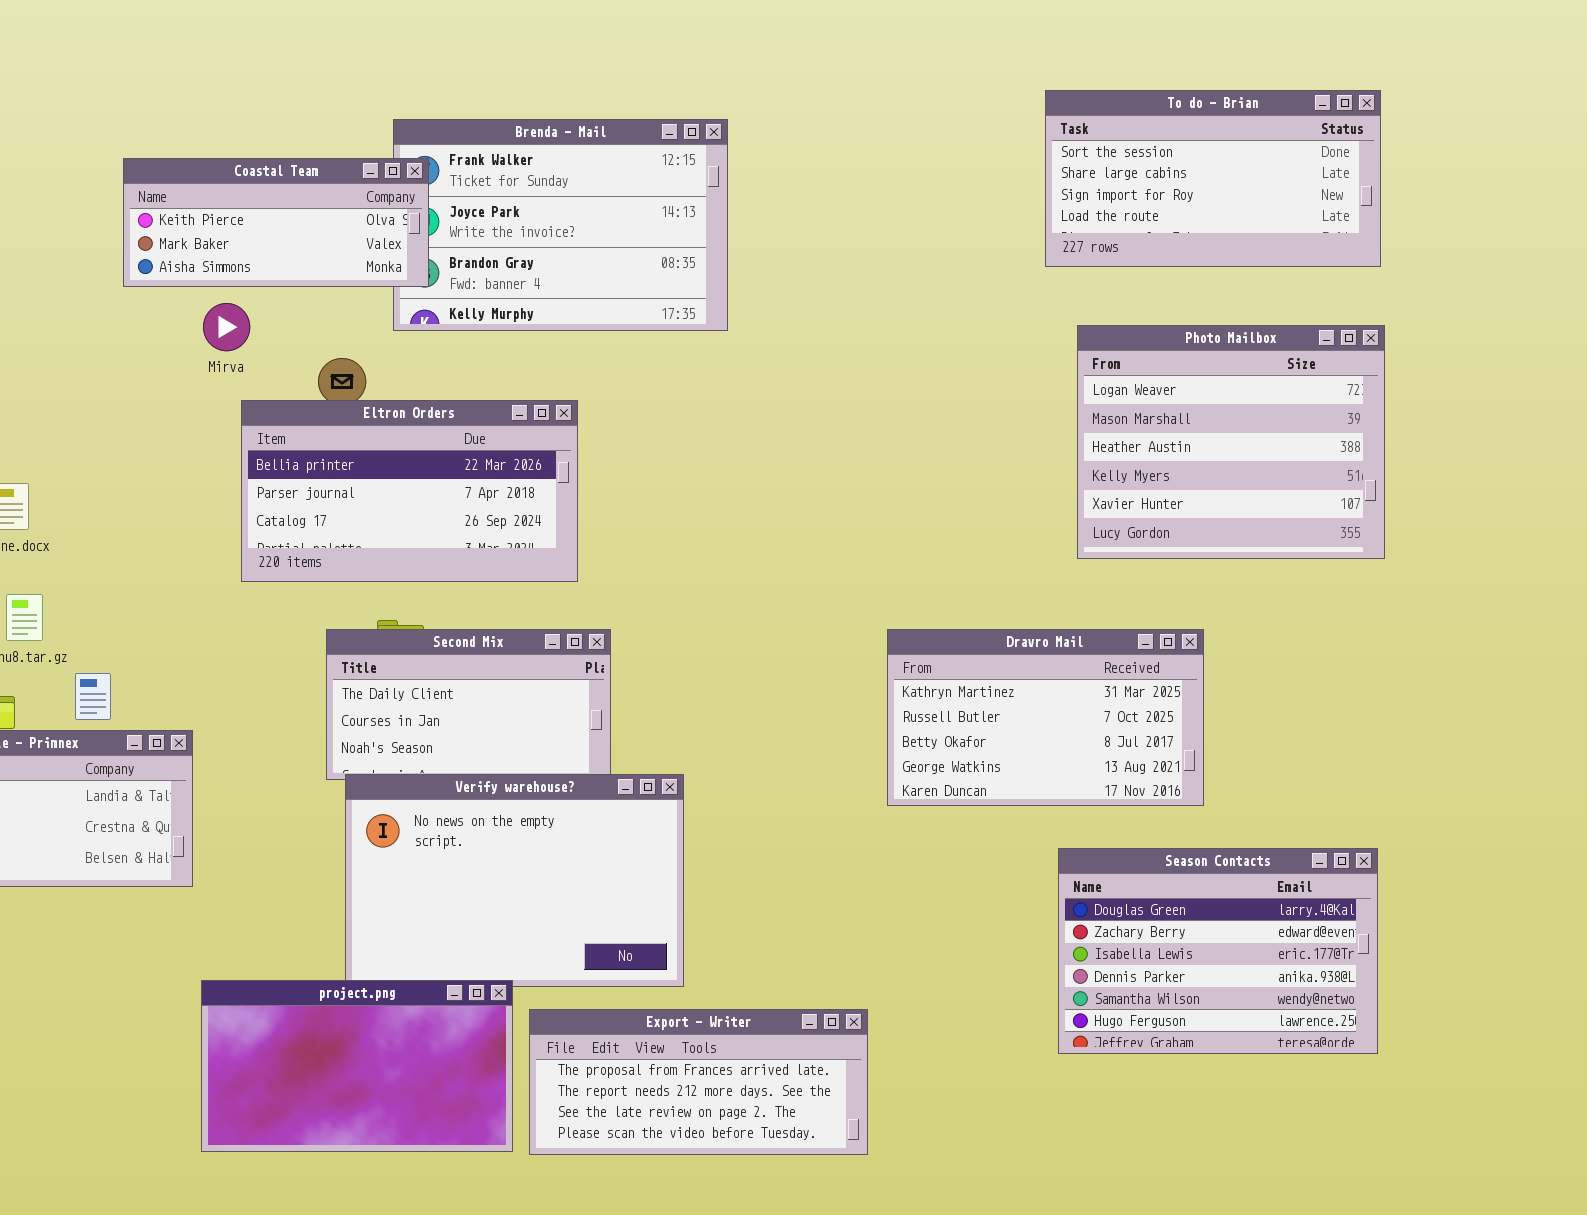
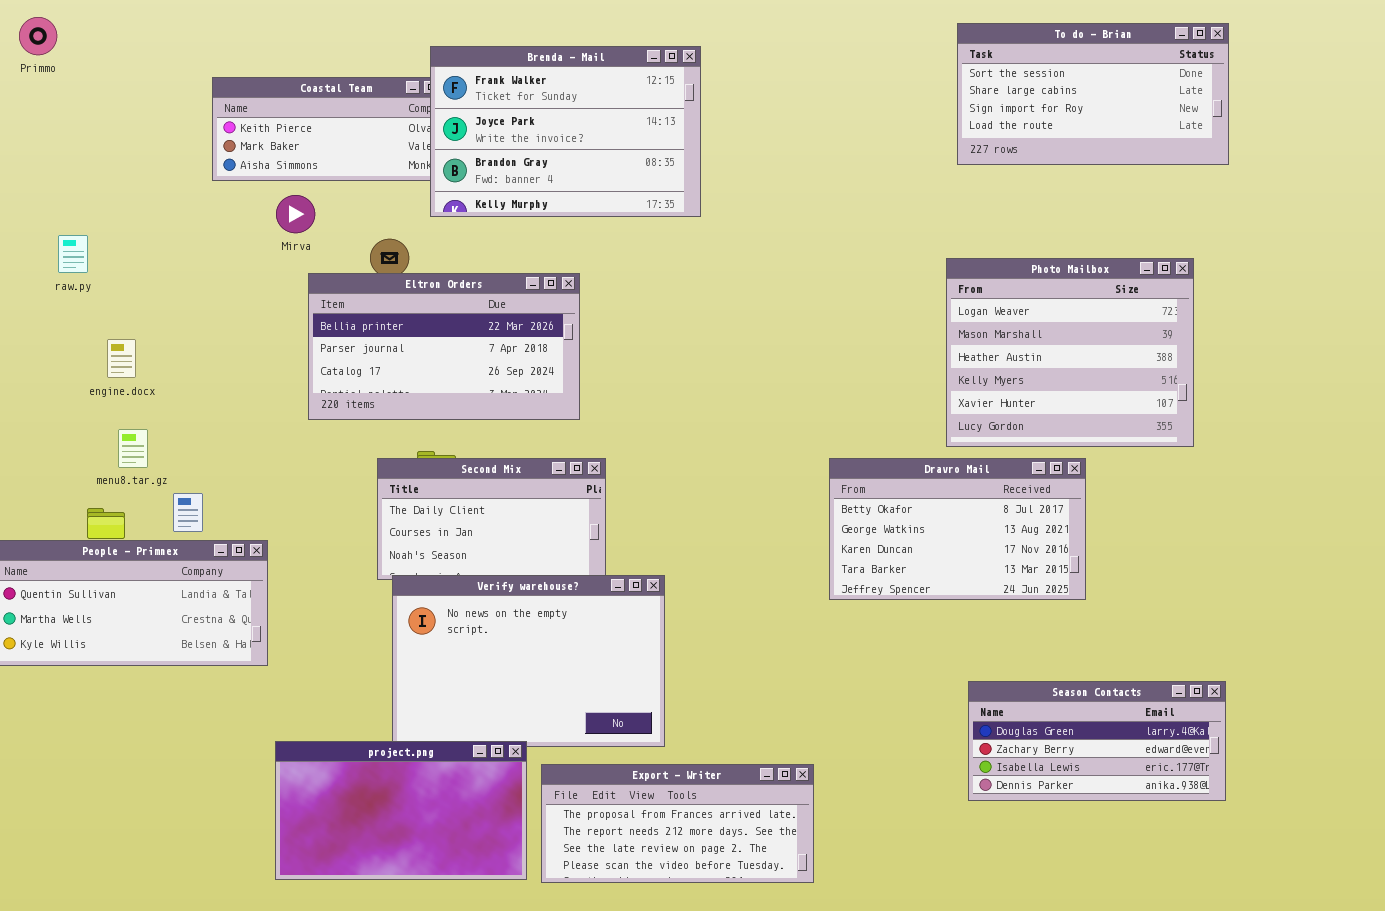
Brenda - Mail: [393,119,728,331] -> [430,46,701,217], raised
Photo Mailbox: [1077,325,1385,559] -> [946,258,1194,447], moved
Dravro Mail: [887,629,1204,806] -> [829,458,1086,600], scrolled down 2 rows
Season Contacts: [1058,848,1378,1054] -> [968,681,1226,801], resized

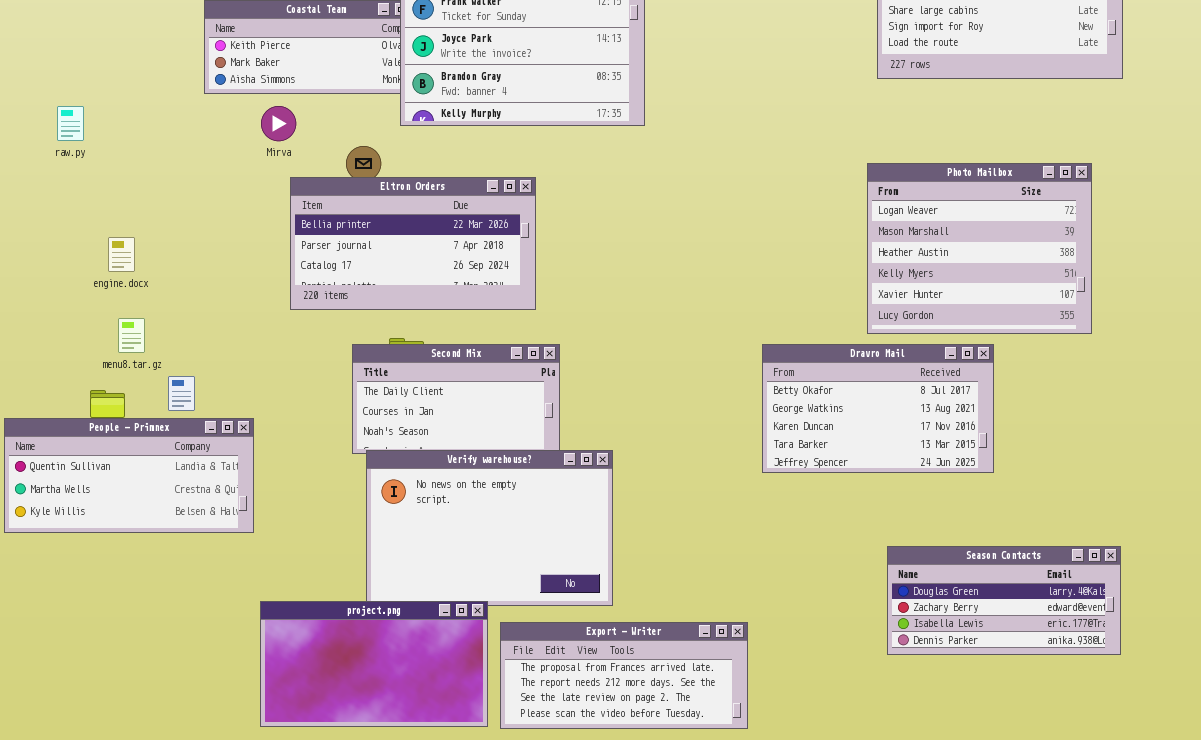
raw.py: [58,235,88,273] -> [57,106,84,141], moved

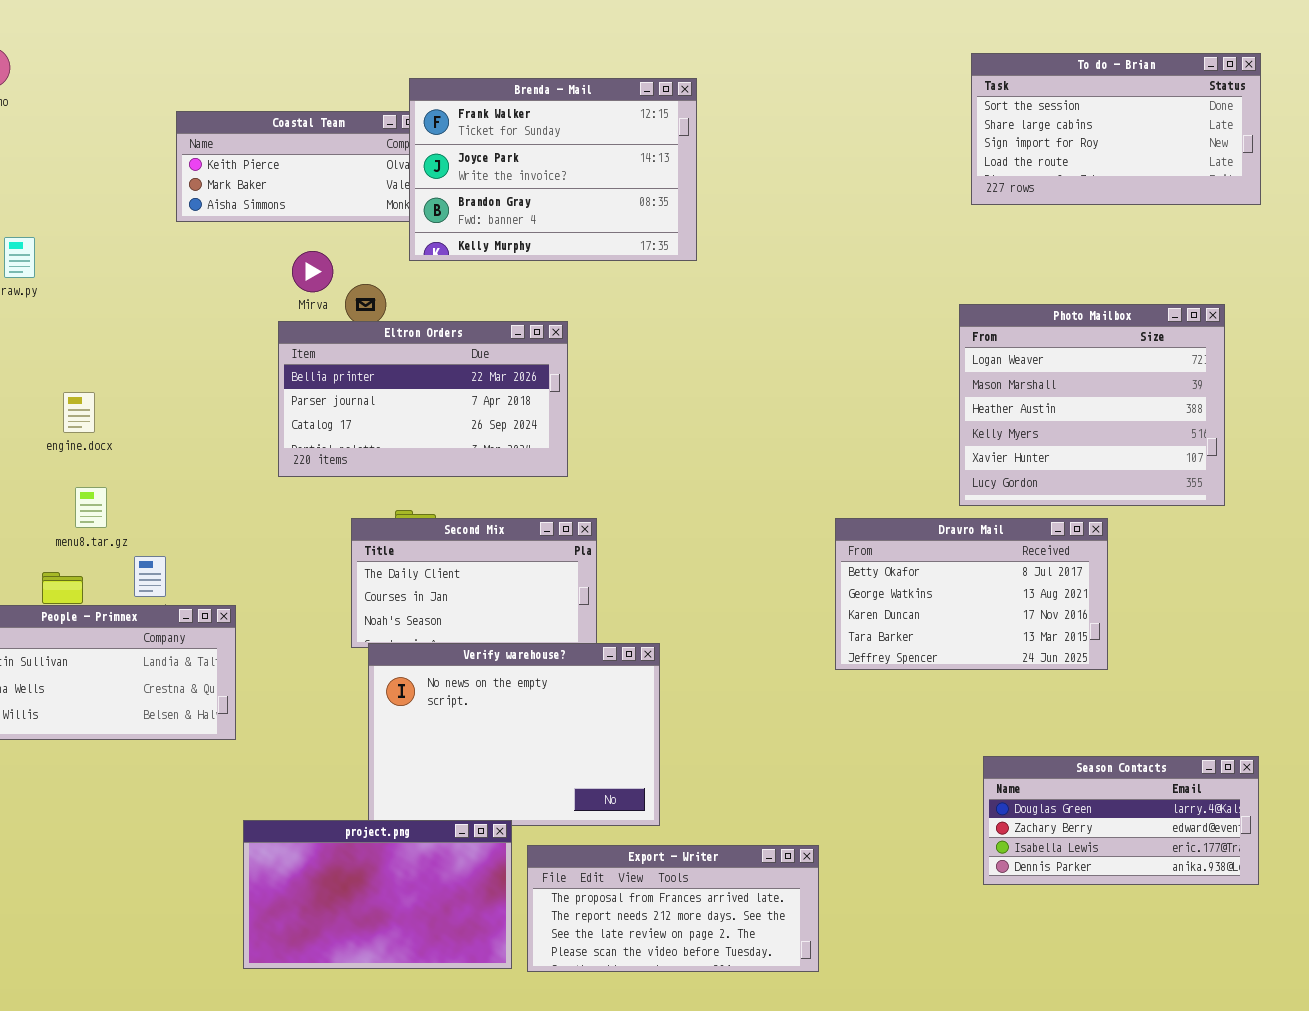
Mirva: [261,106,296,141] -> [292,251,333,292], moved

